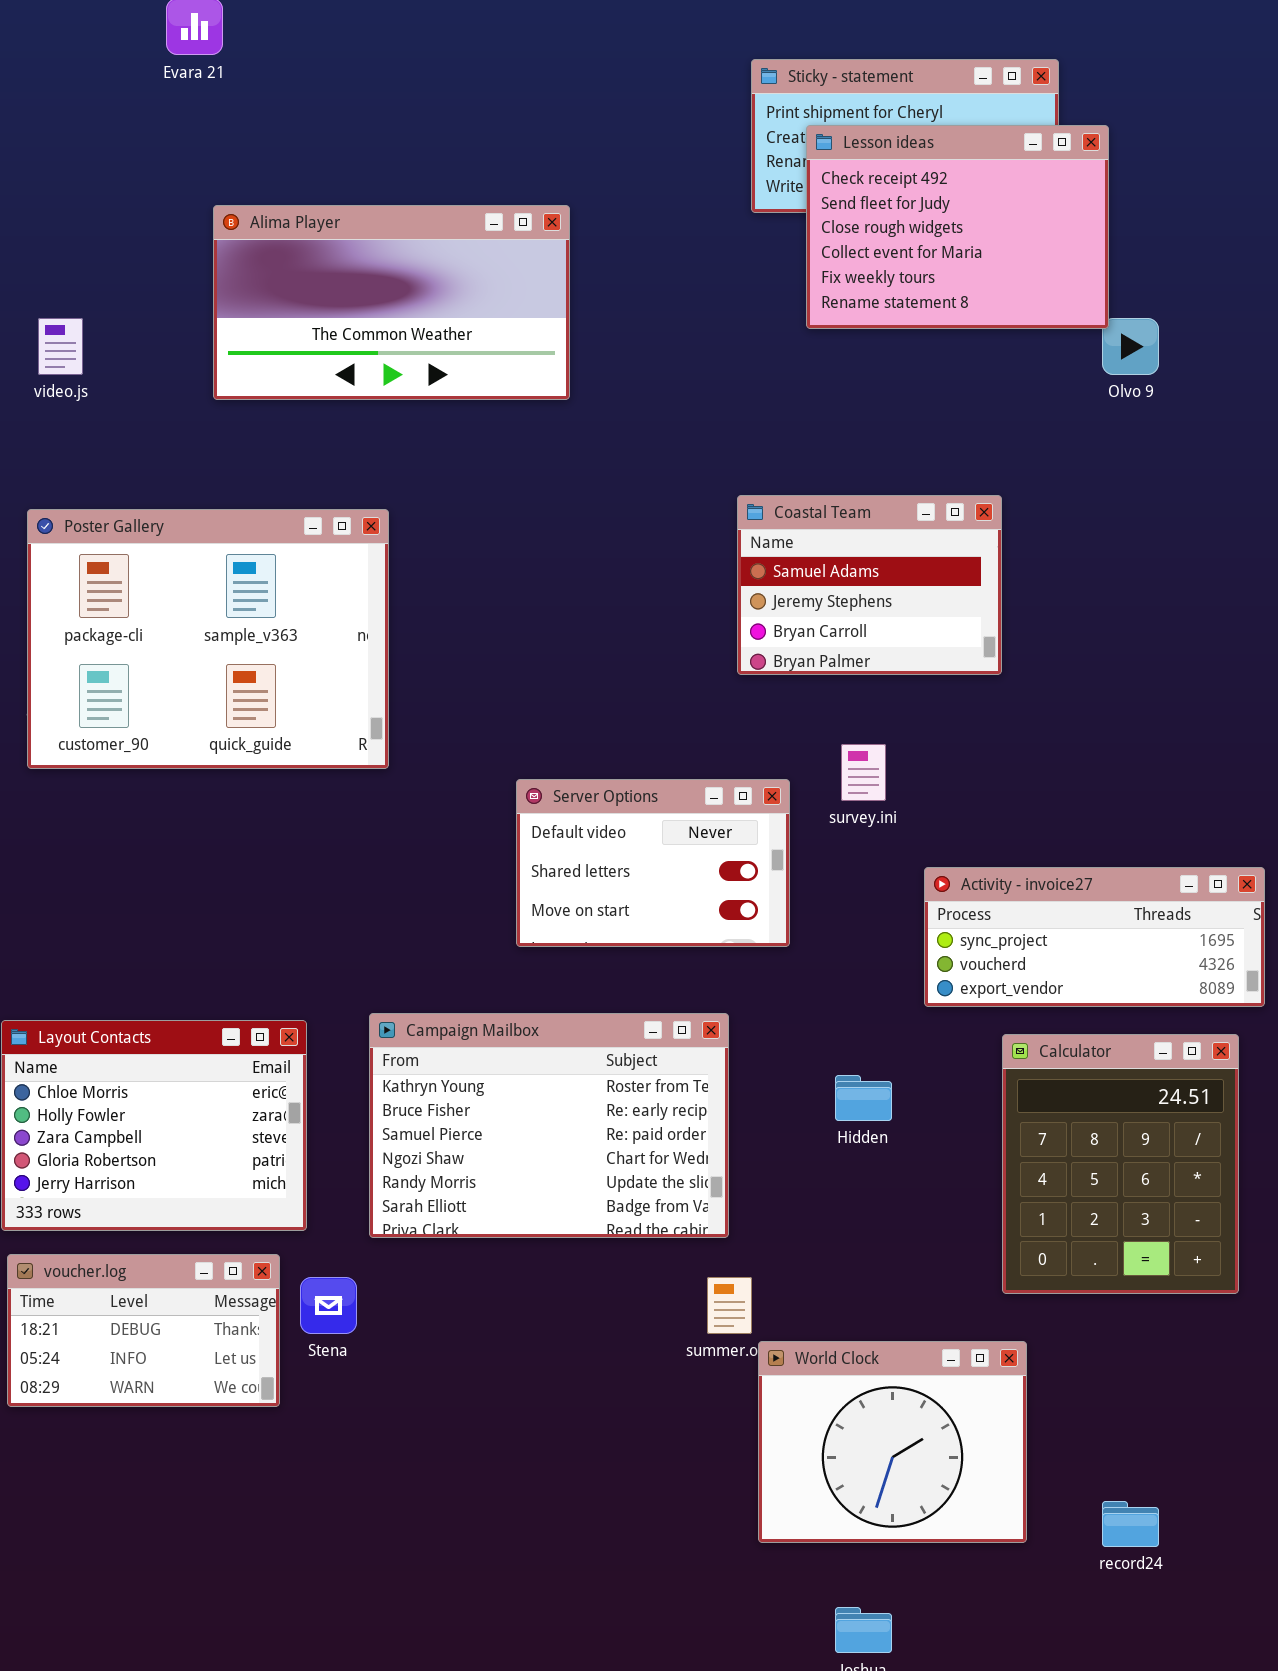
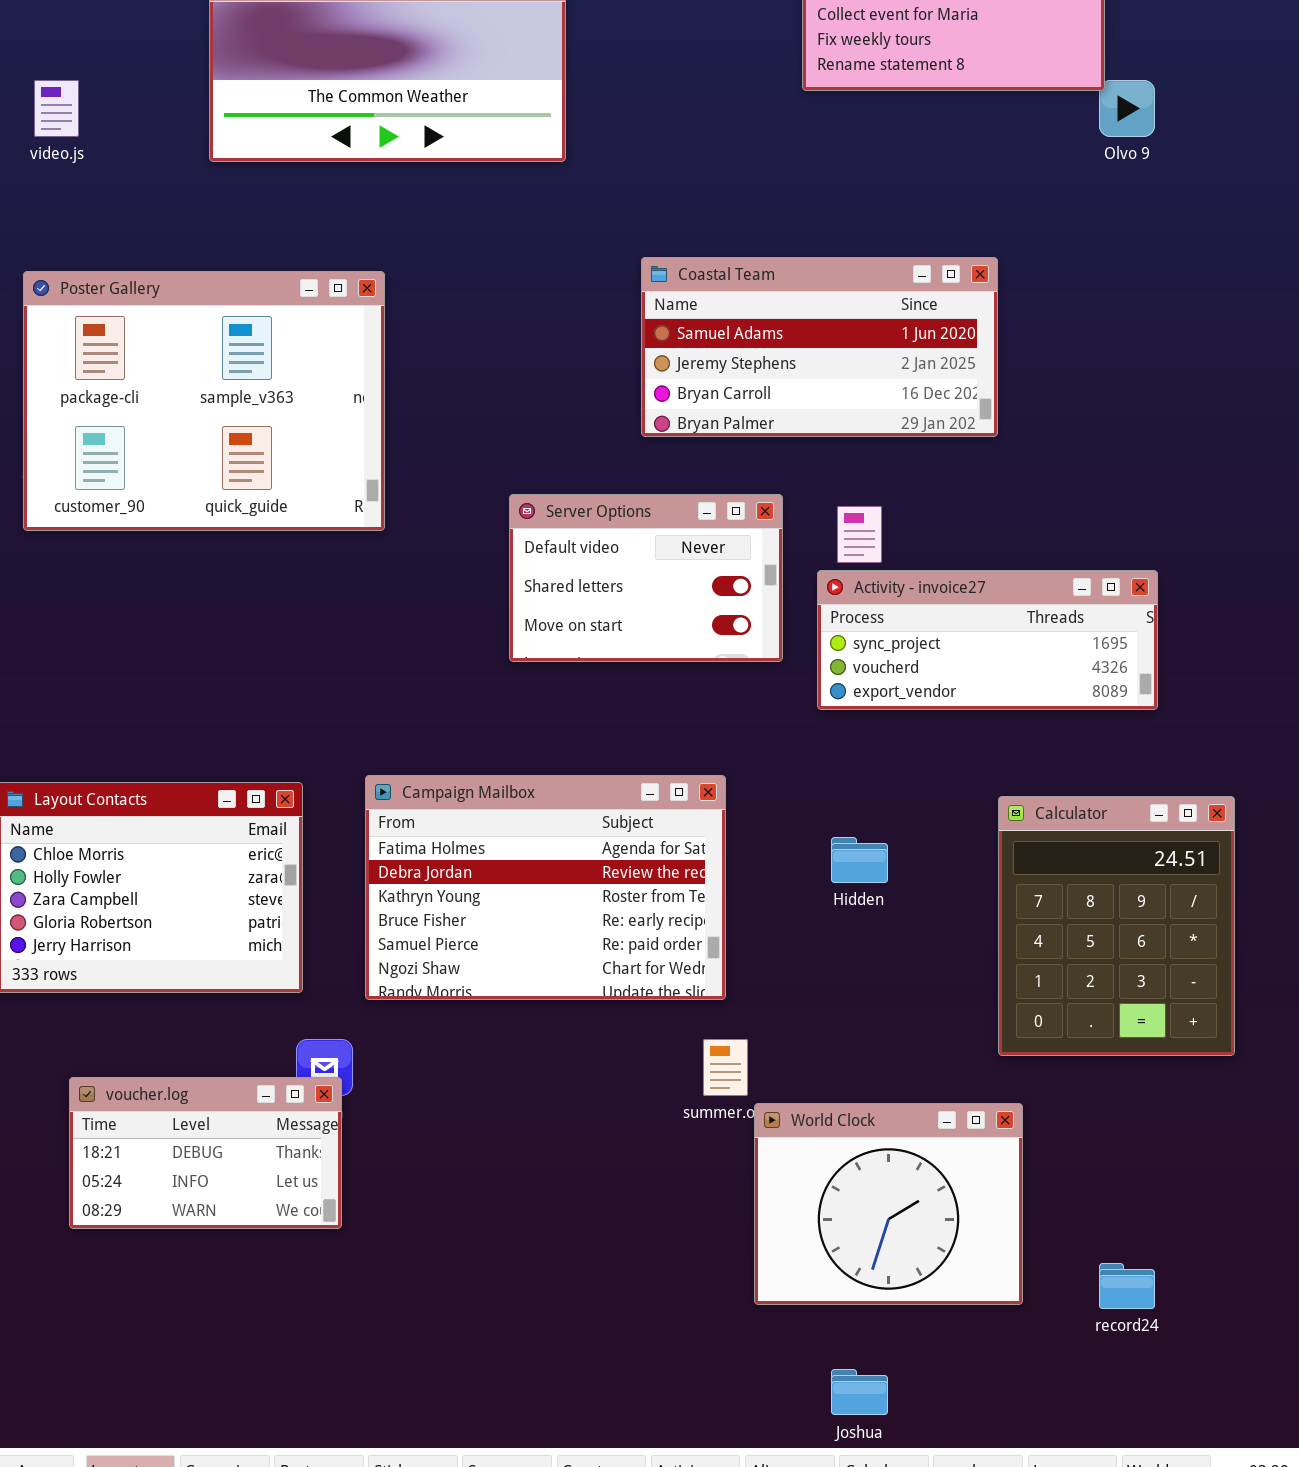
Coastal Team: [737,495,1002,675] -> [641,257,998,437], resized
Server Options: [516,779,790,947] -> [509,494,783,662], moved
Activity - invoice27: [924,867,1265,1007] -> [817,570,1158,710], moved
Campaign Mailbox: [369,1013,729,1238] -> [365,775,726,1000], scrolled up 2 rows
voucher.log: [7,1254,280,1407] -> [69,1077,342,1229], moved

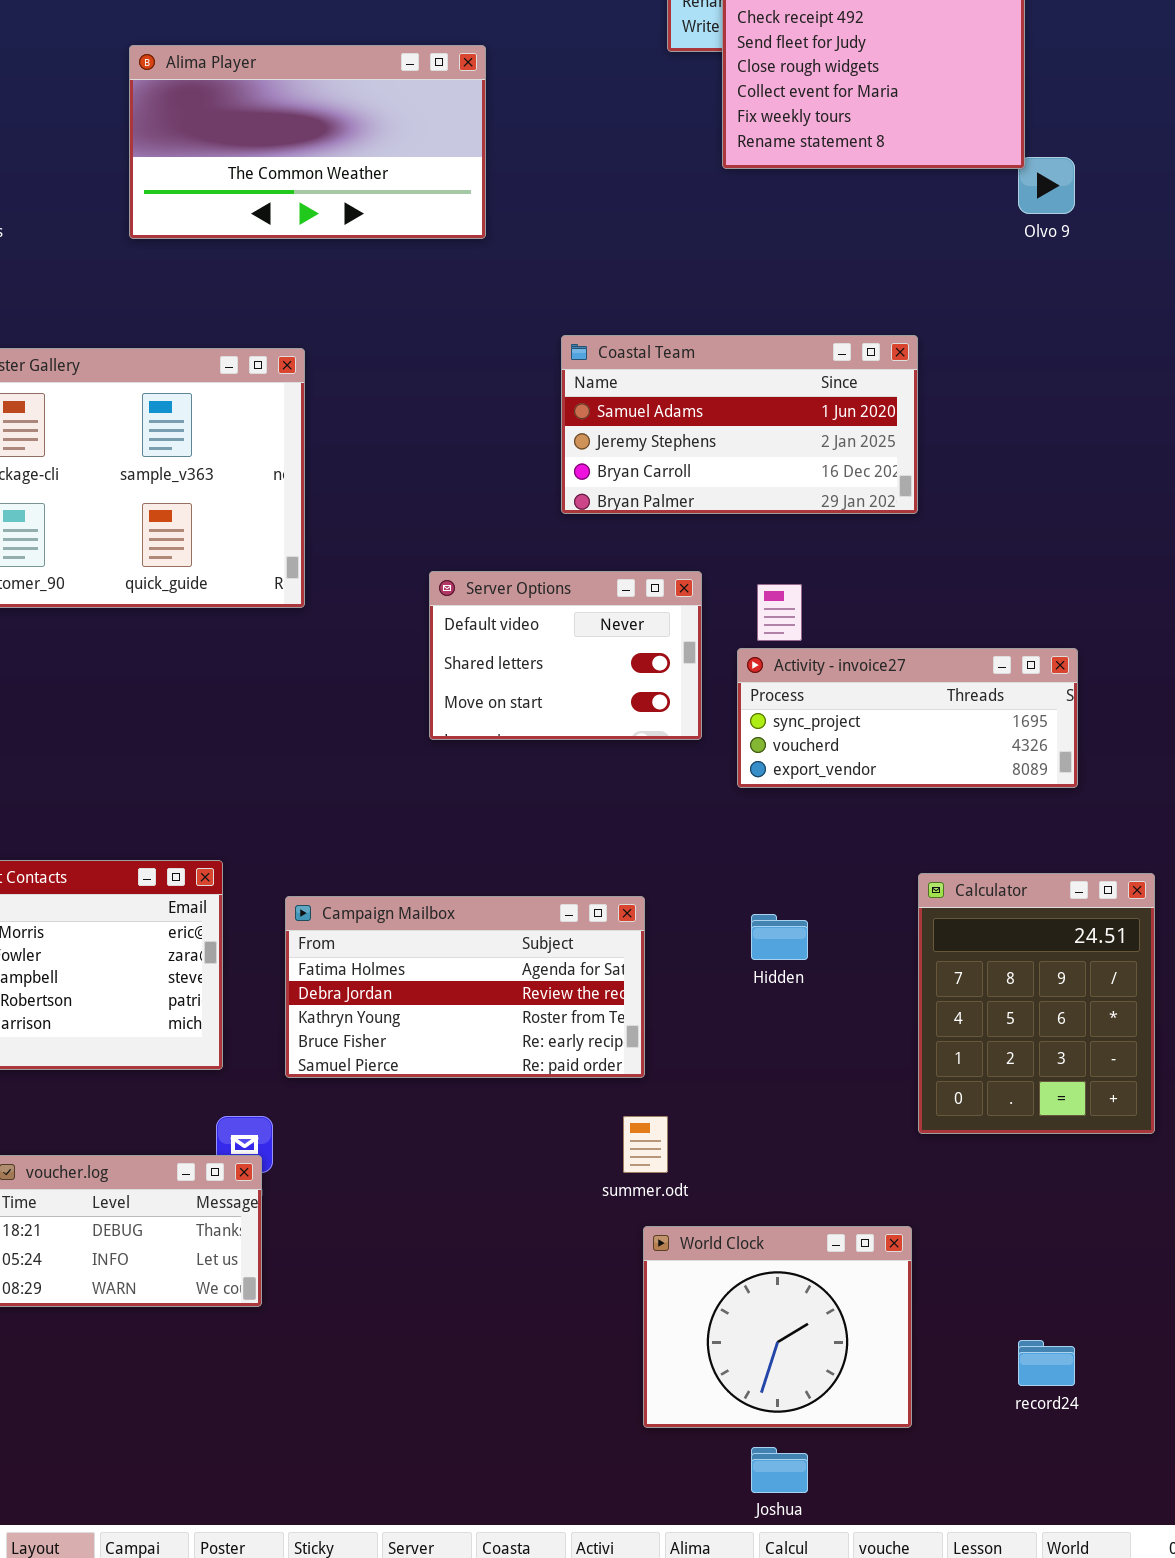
Campaign Mailbox: [365,775,726,1000] -> [285,896,645,1078], resized
World Clock: [754,1103,1023,1305] -> [643,1226,912,1428], moved

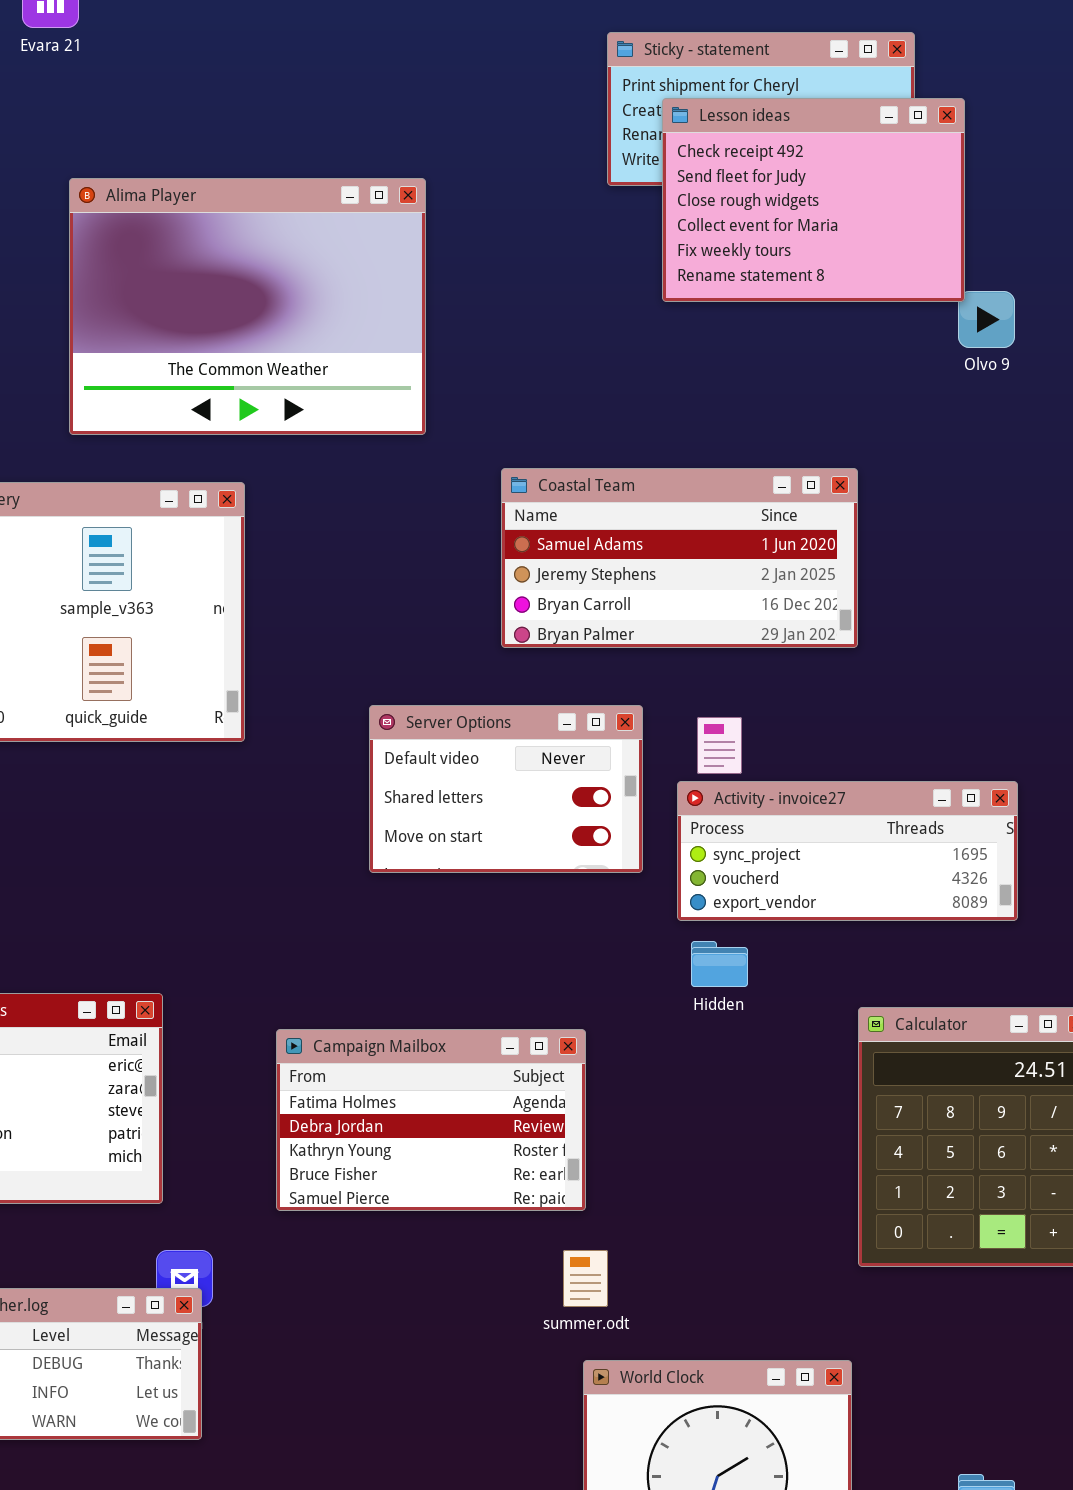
Alima Player: [129,45,486,239] -> [69,178,426,435], resized
Campaign Mailbox: [285,896,645,1078] -> [276,1029,586,1211], resized
Hidden: [751,914,808,960] -> [691,941,748,987], moved

